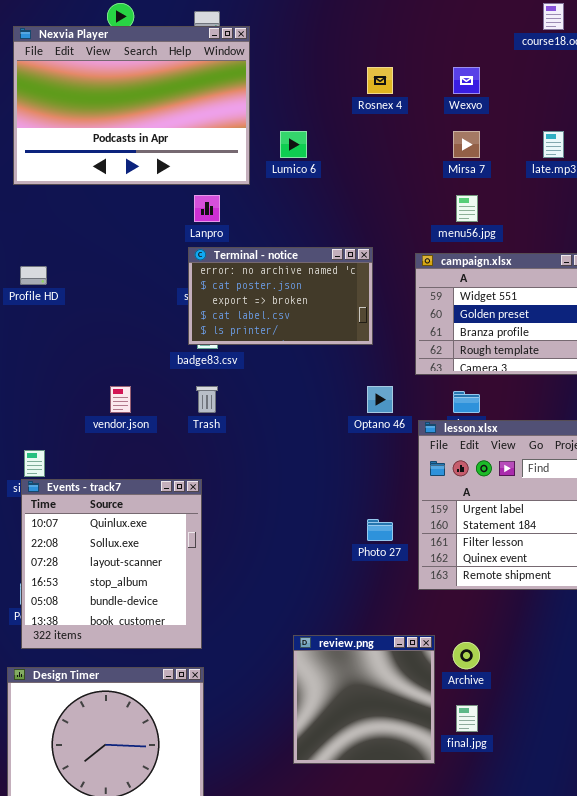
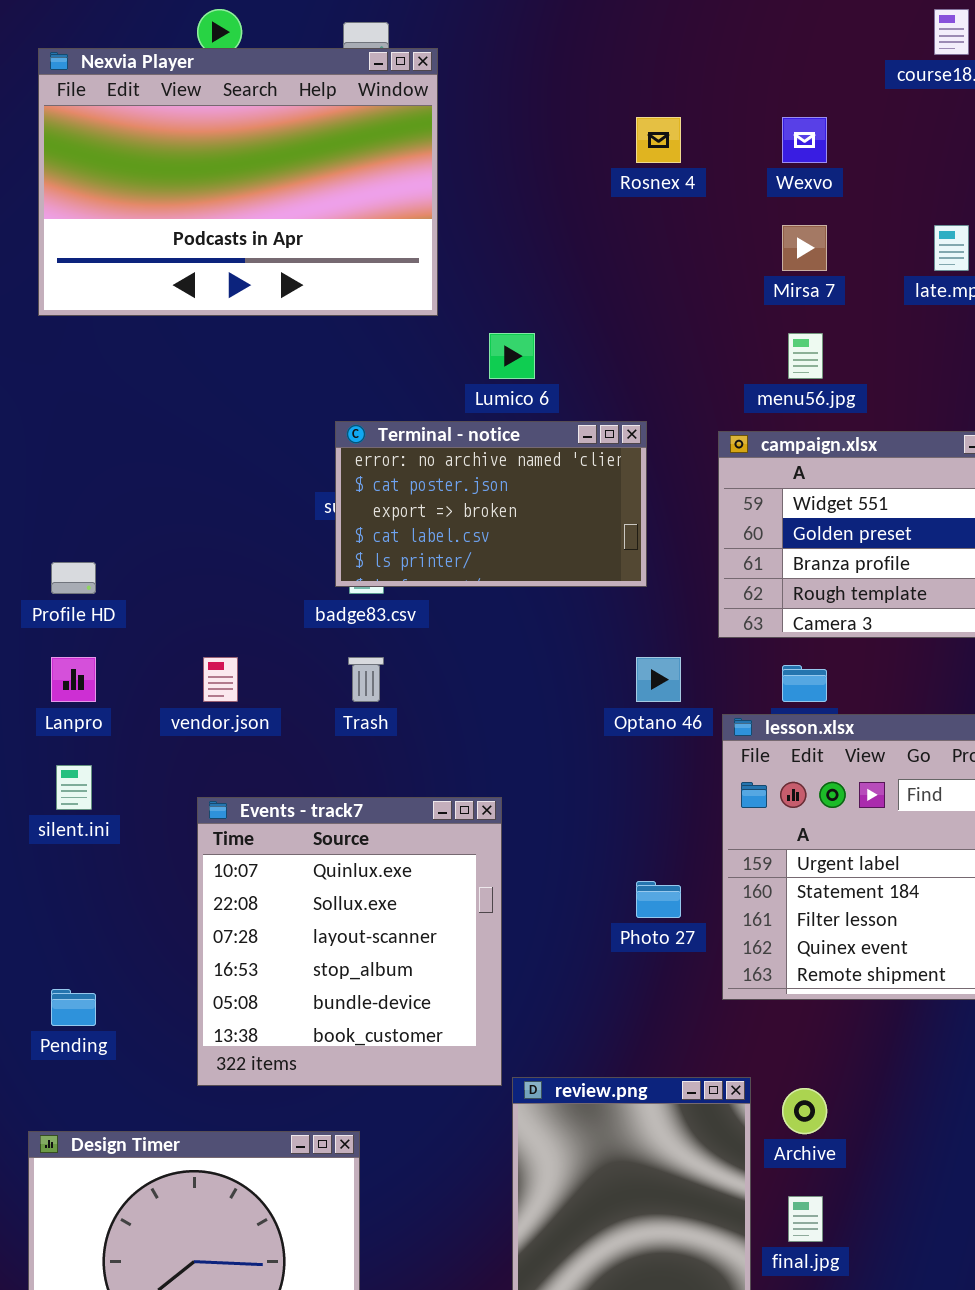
Lumico 6: [280,131,307,158] -> [489,333,535,379], moved
Lanpro: [194,195,220,222] -> [51,657,96,702], moved
Profile HD: [20,266,47,285] -> [51,562,96,594], moved
Events - track7: [21,479,202,649] -> [197,797,502,1086], moved

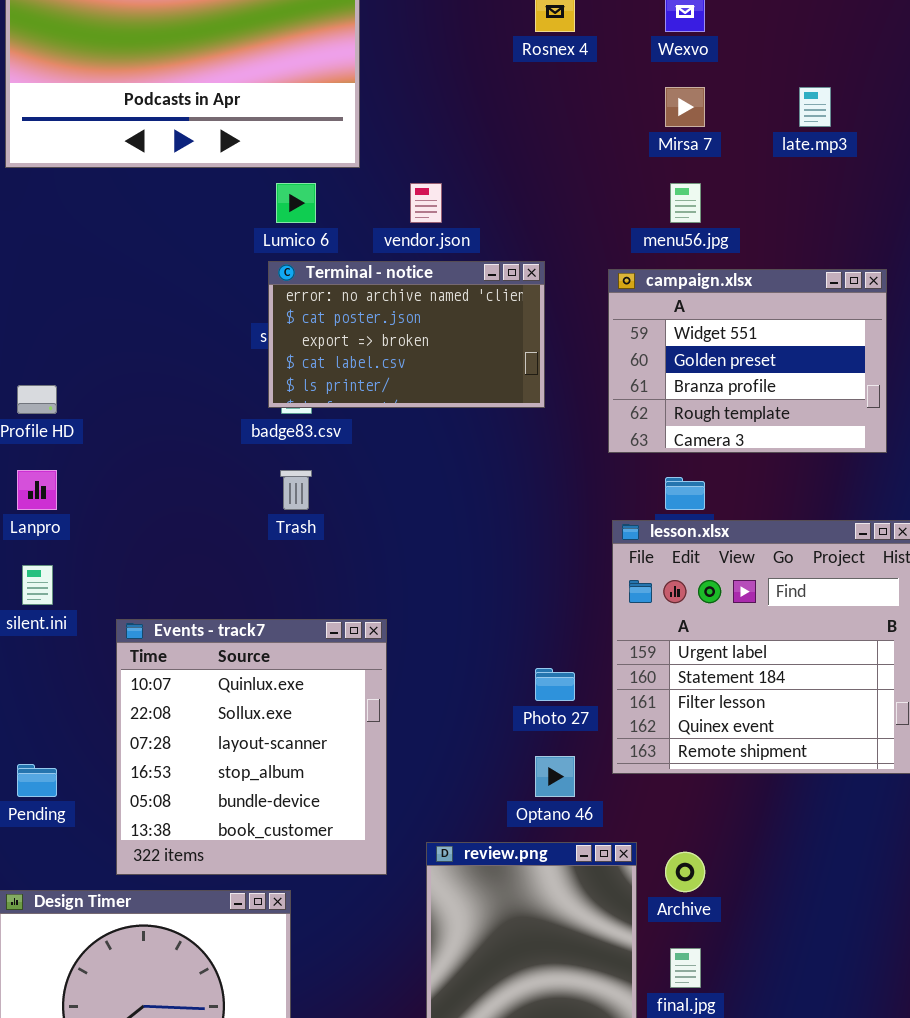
Lumico 6: [489,333,535,379] -> [276,183,316,223], moved
vendor.json: [203,657,238,702] -> [410,183,442,223], moved
Optano 46: [636,657,681,702] -> [535,756,575,797], moved
Events - track7: [197,797,502,1086] -> [116,619,387,875], moved

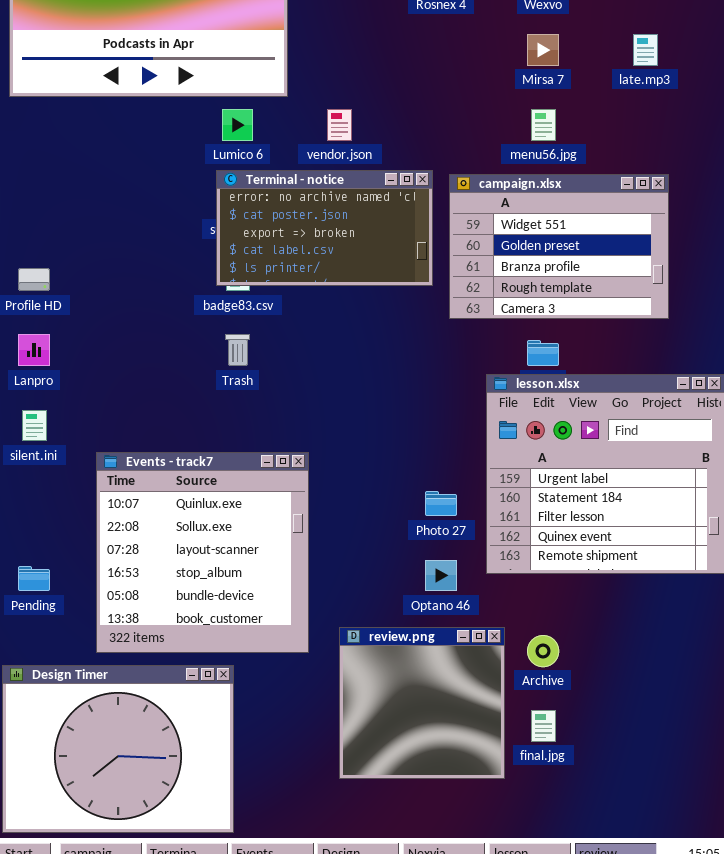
campaign.xlsx: [608,269,887,453] -> [449,174,669,319], moved

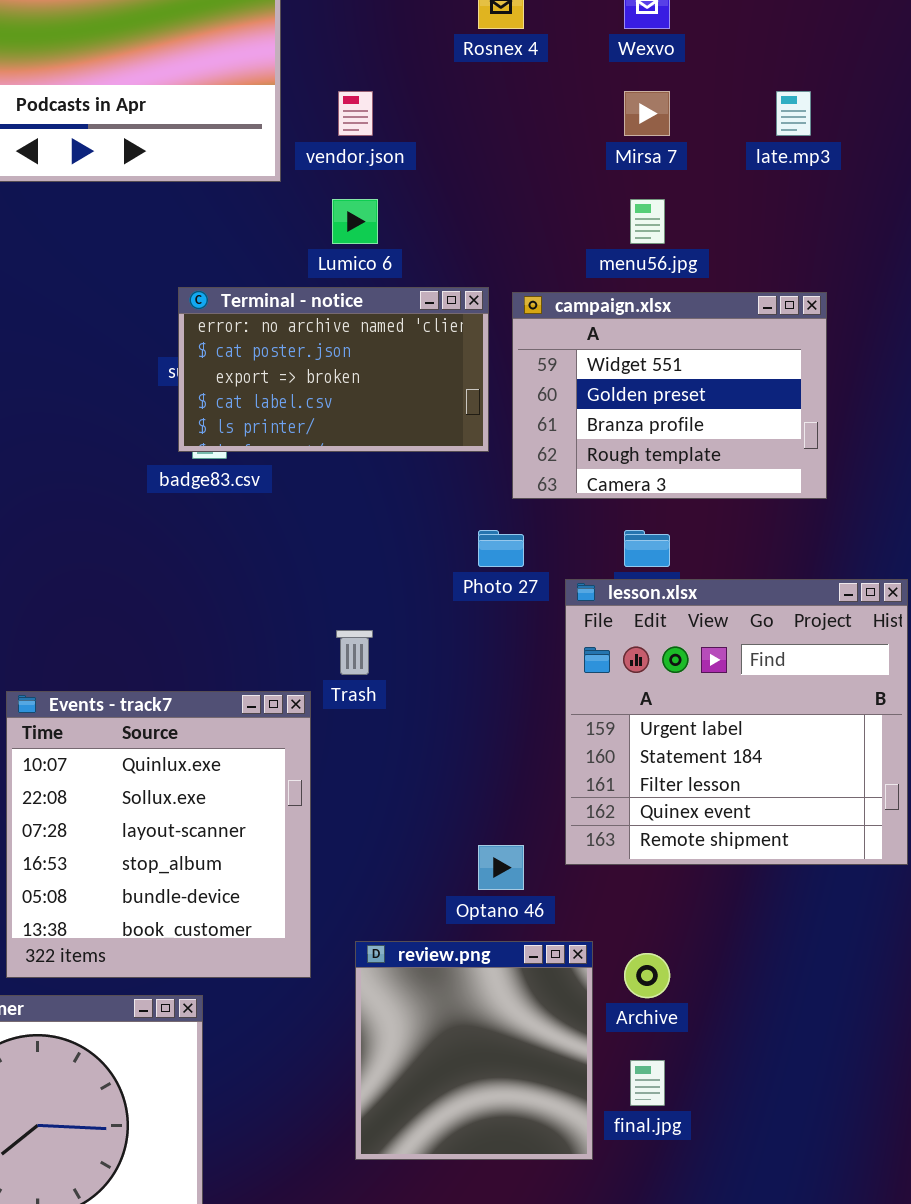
Lumico 6: [222,109,253,141] -> [332,199,378,244], moved
vendor.json: [327,109,352,141] -> [338,91,373,136], moved
Trash: [225,334,250,366] -> [336,630,373,675], moved
Photo 27: [425,491,457,516] -> [478,530,524,567], moved

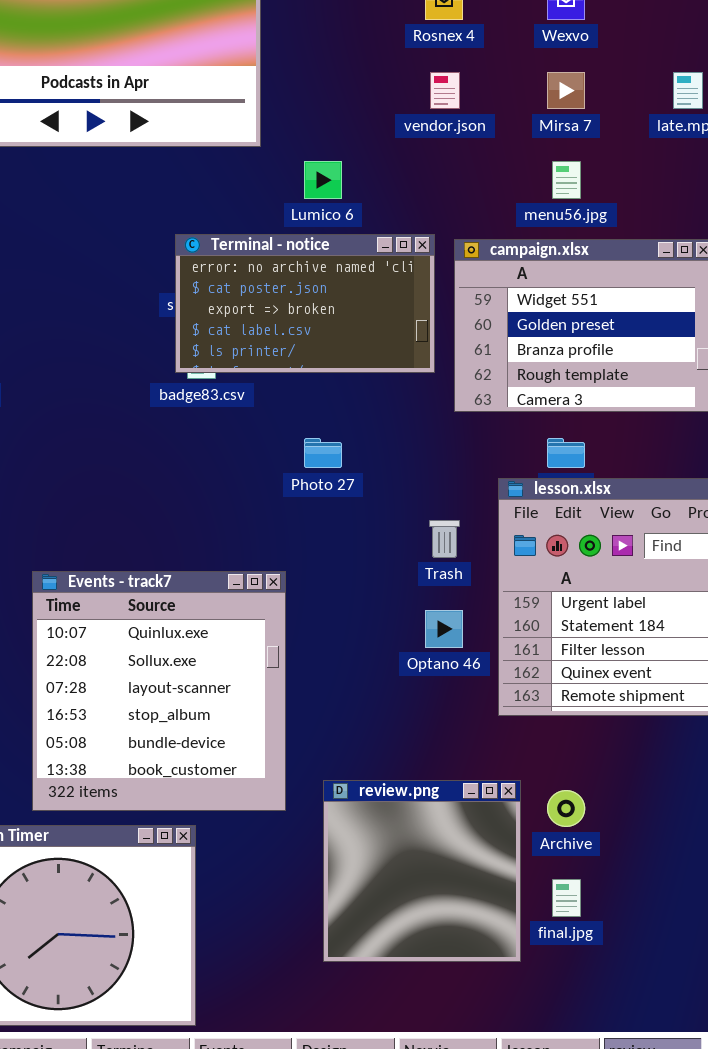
vendor.json: [338,91,373,136] -> [430,72,460,109], moved
Photo 27: [478,530,524,567] -> [304,438,342,468], moved
Trash: [336,630,373,675] -> [429,520,460,558], moved
Optano 46: [478,845,524,890] -> [425,610,463,648], moved

